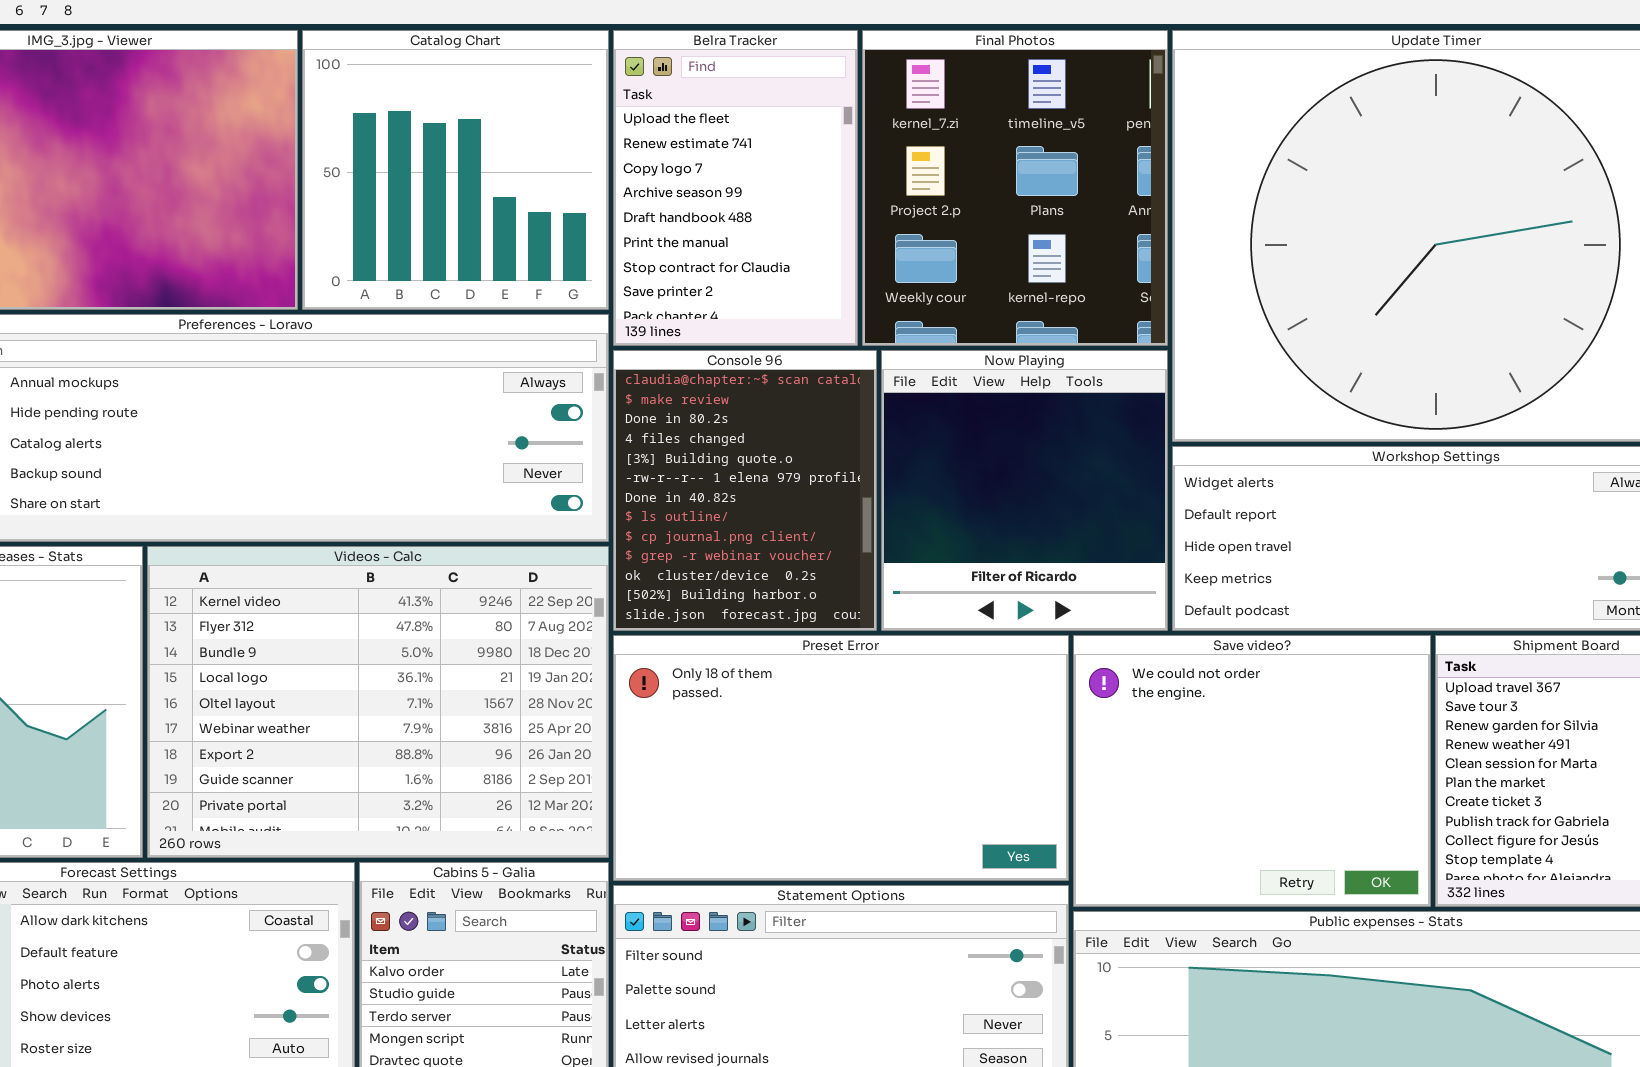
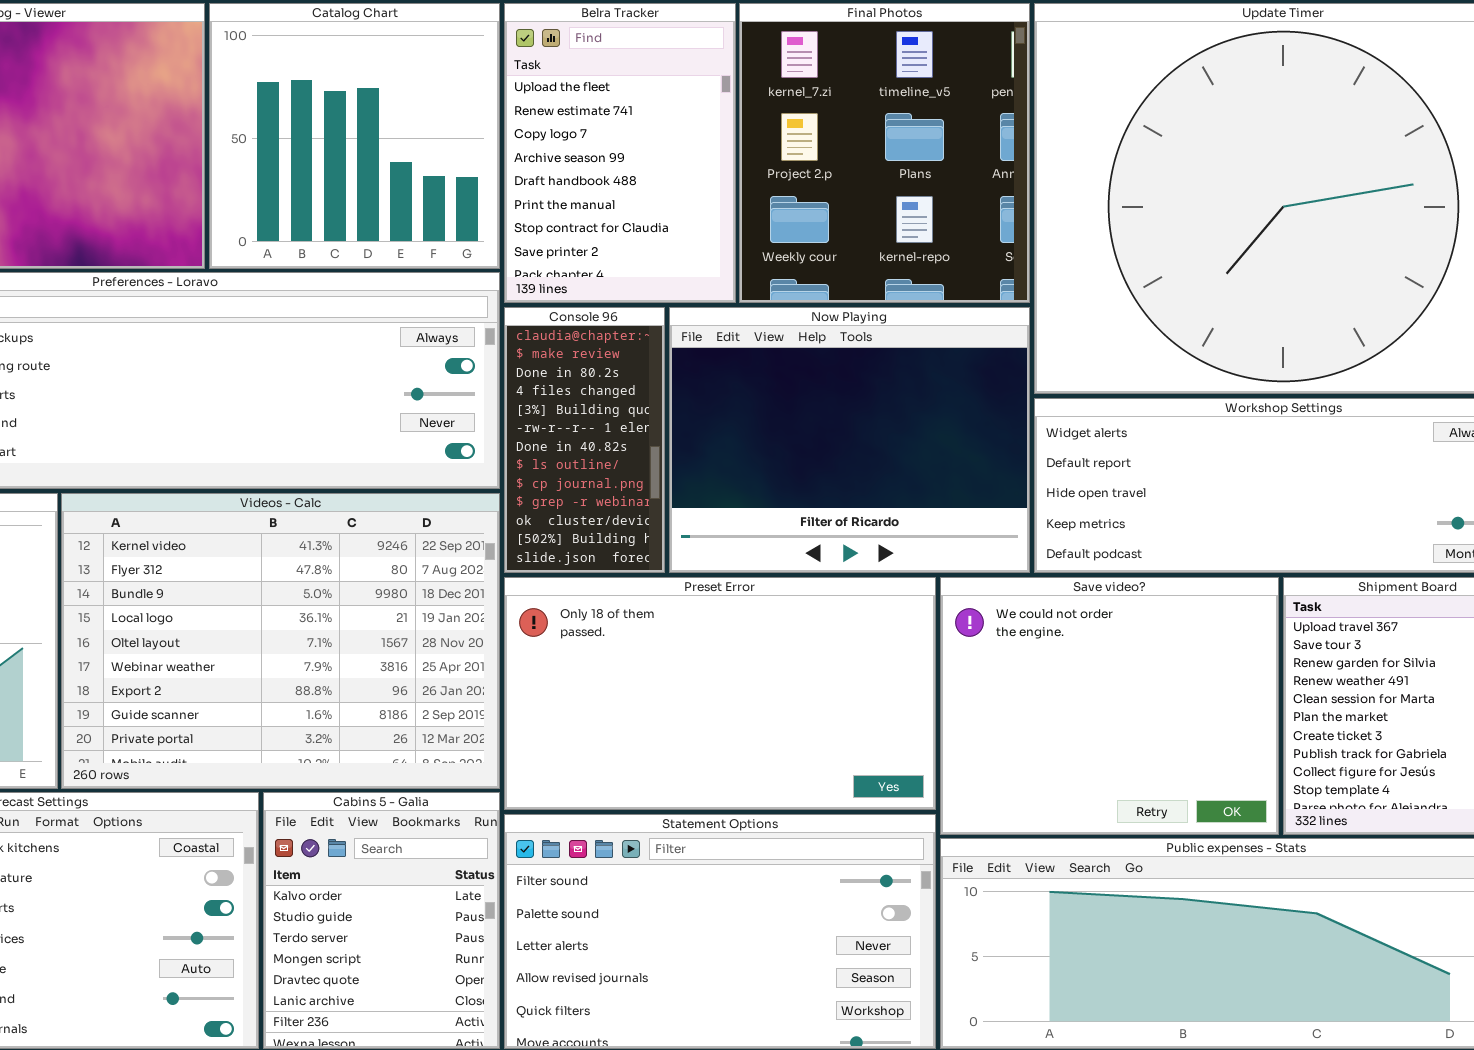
Console 96: [613,350,877,631] -> [504,307,665,573], resized
Now Playing: [881,350,1168,631] -> [669,307,1030,573], resized

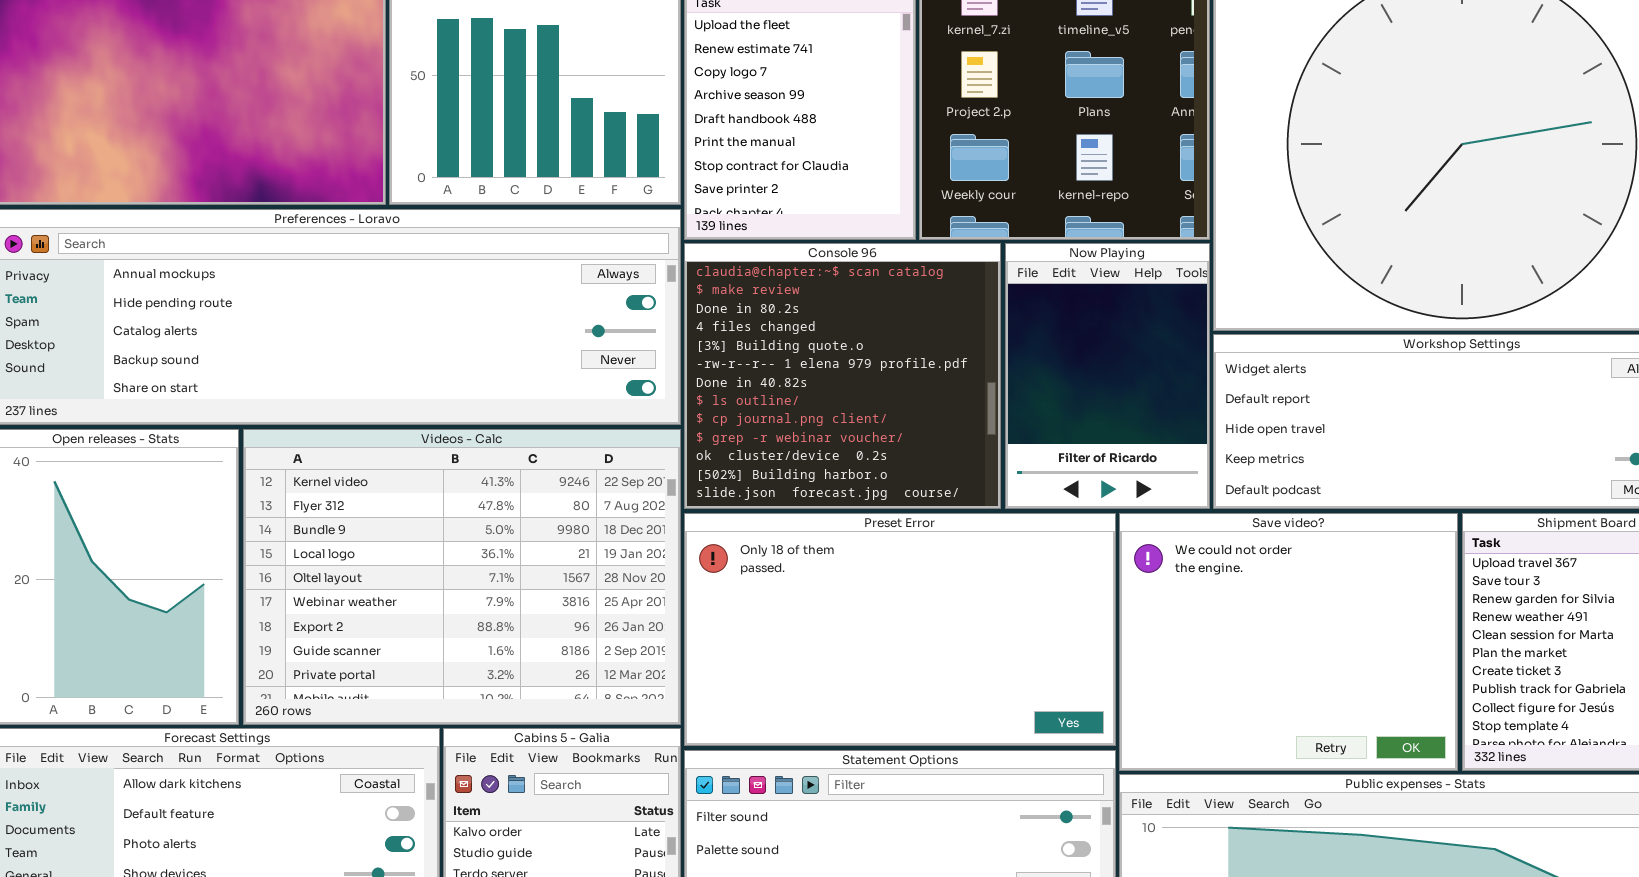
Console 96: [504,307,665,573] -> [684,243,1001,509], resized
Now Playing: [669,307,1030,573] -> [1005,243,1210,509], resized

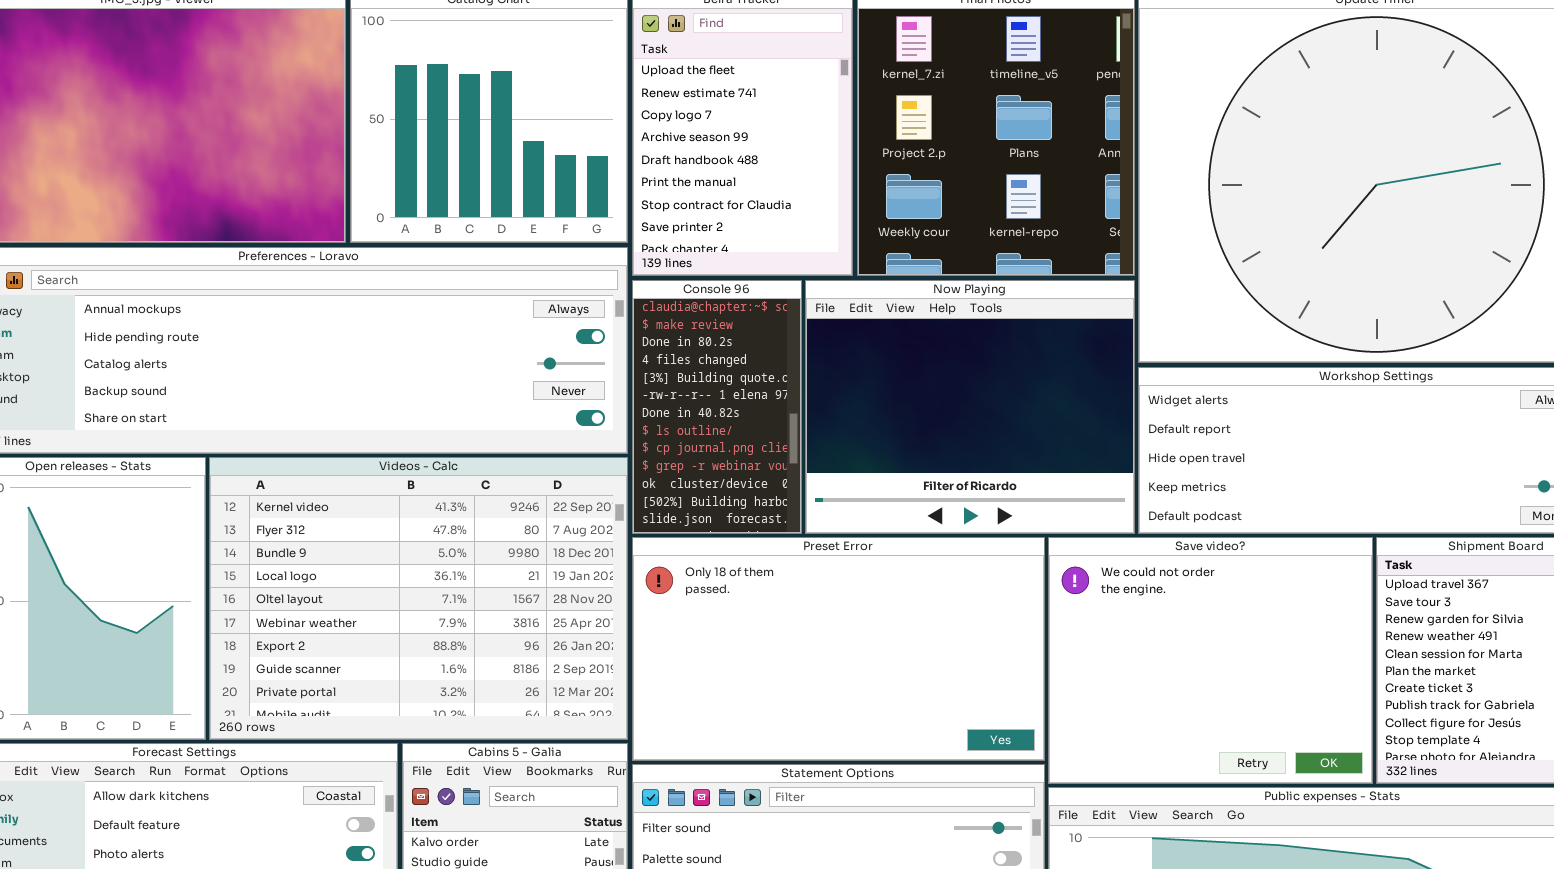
Console 96: [684,243,1001,509] -> [632,280,802,534], resized
Now Playing: [1005,243,1210,509] -> [805,280,1135,534], resized

